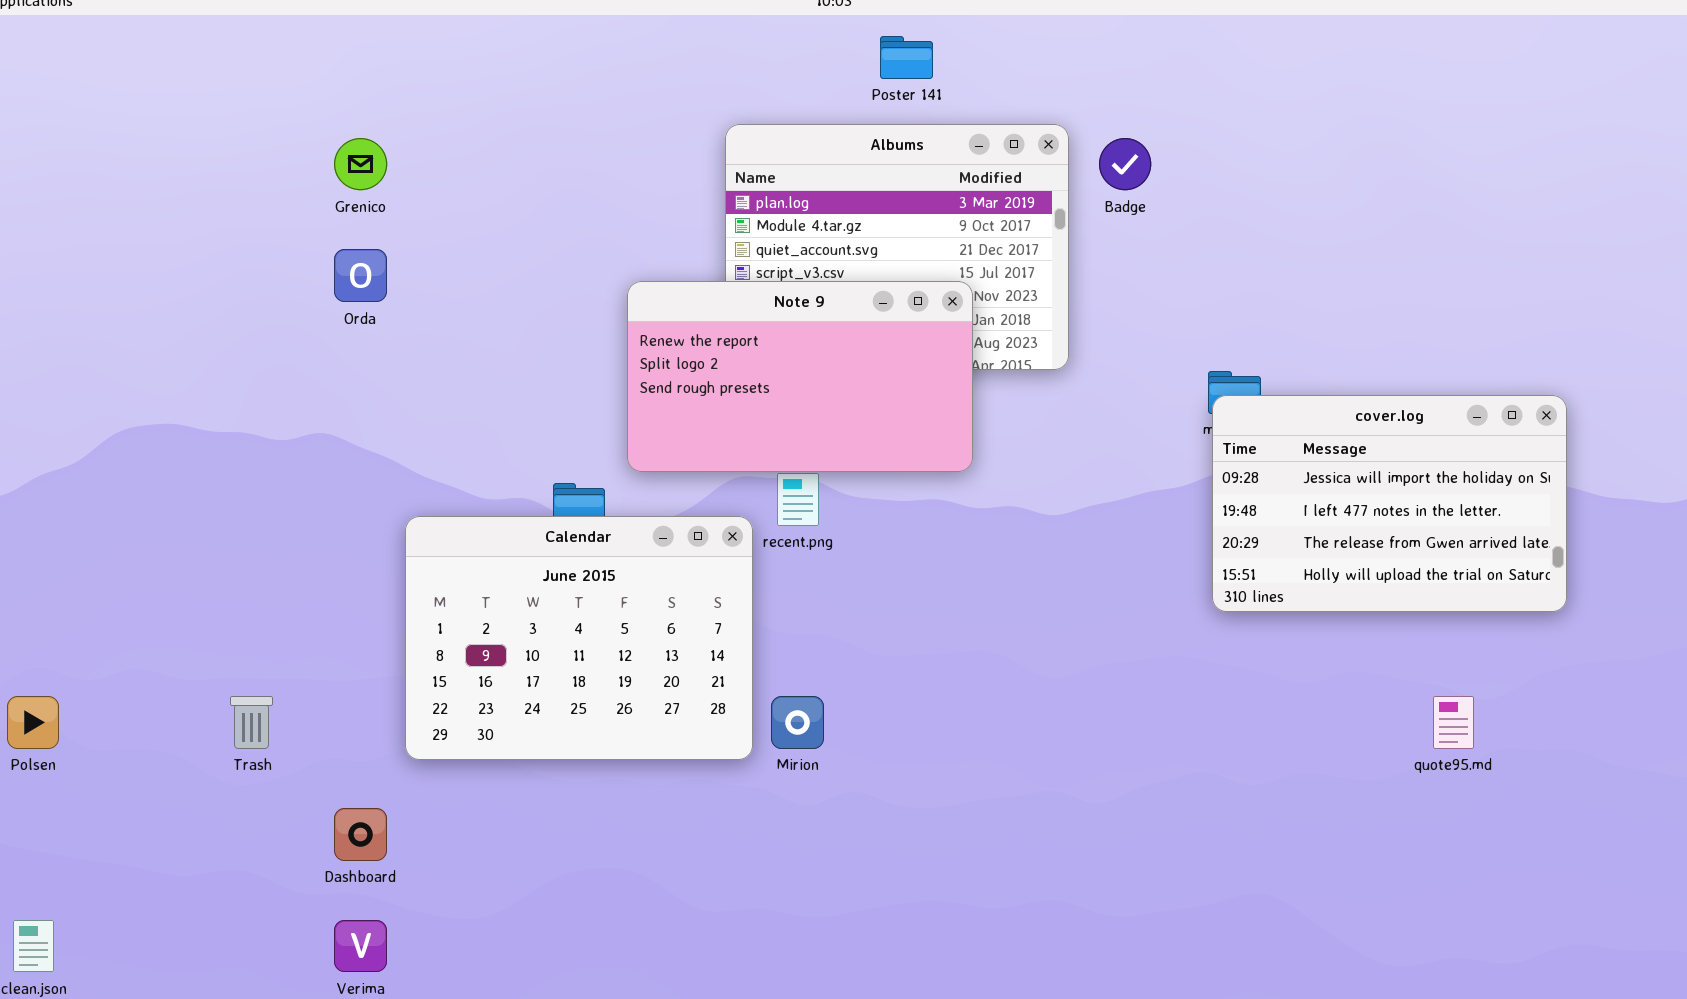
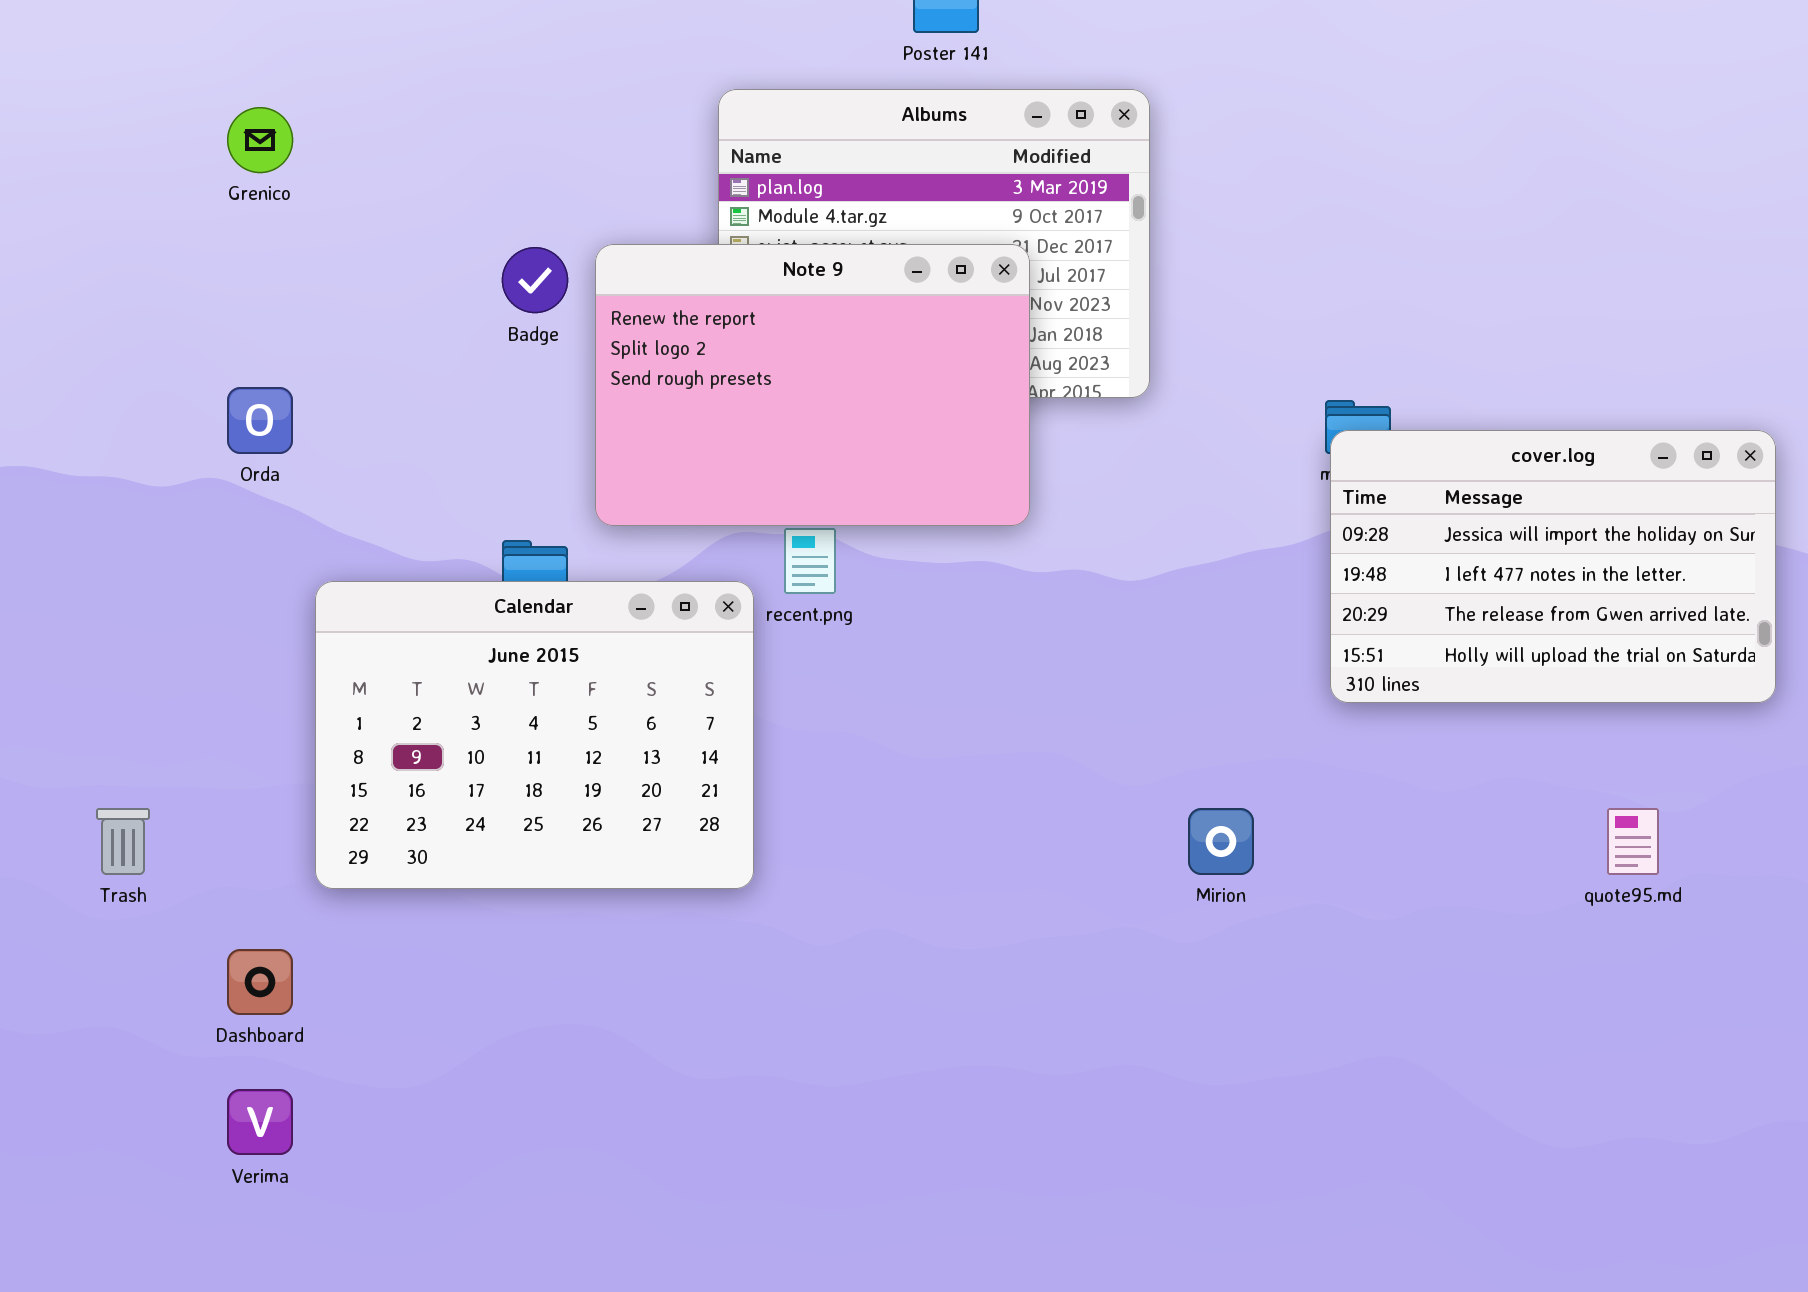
Badge: [1099,138,1151,190] -> [502,247,568,313], moved
Orda: [334,249,387,302] -> [227,387,293,454], moved
Note 9: [627,281,973,472] -> [595,244,1030,526], resized
Mirion: [771,696,824,749] -> [1188,808,1254,875], moved

